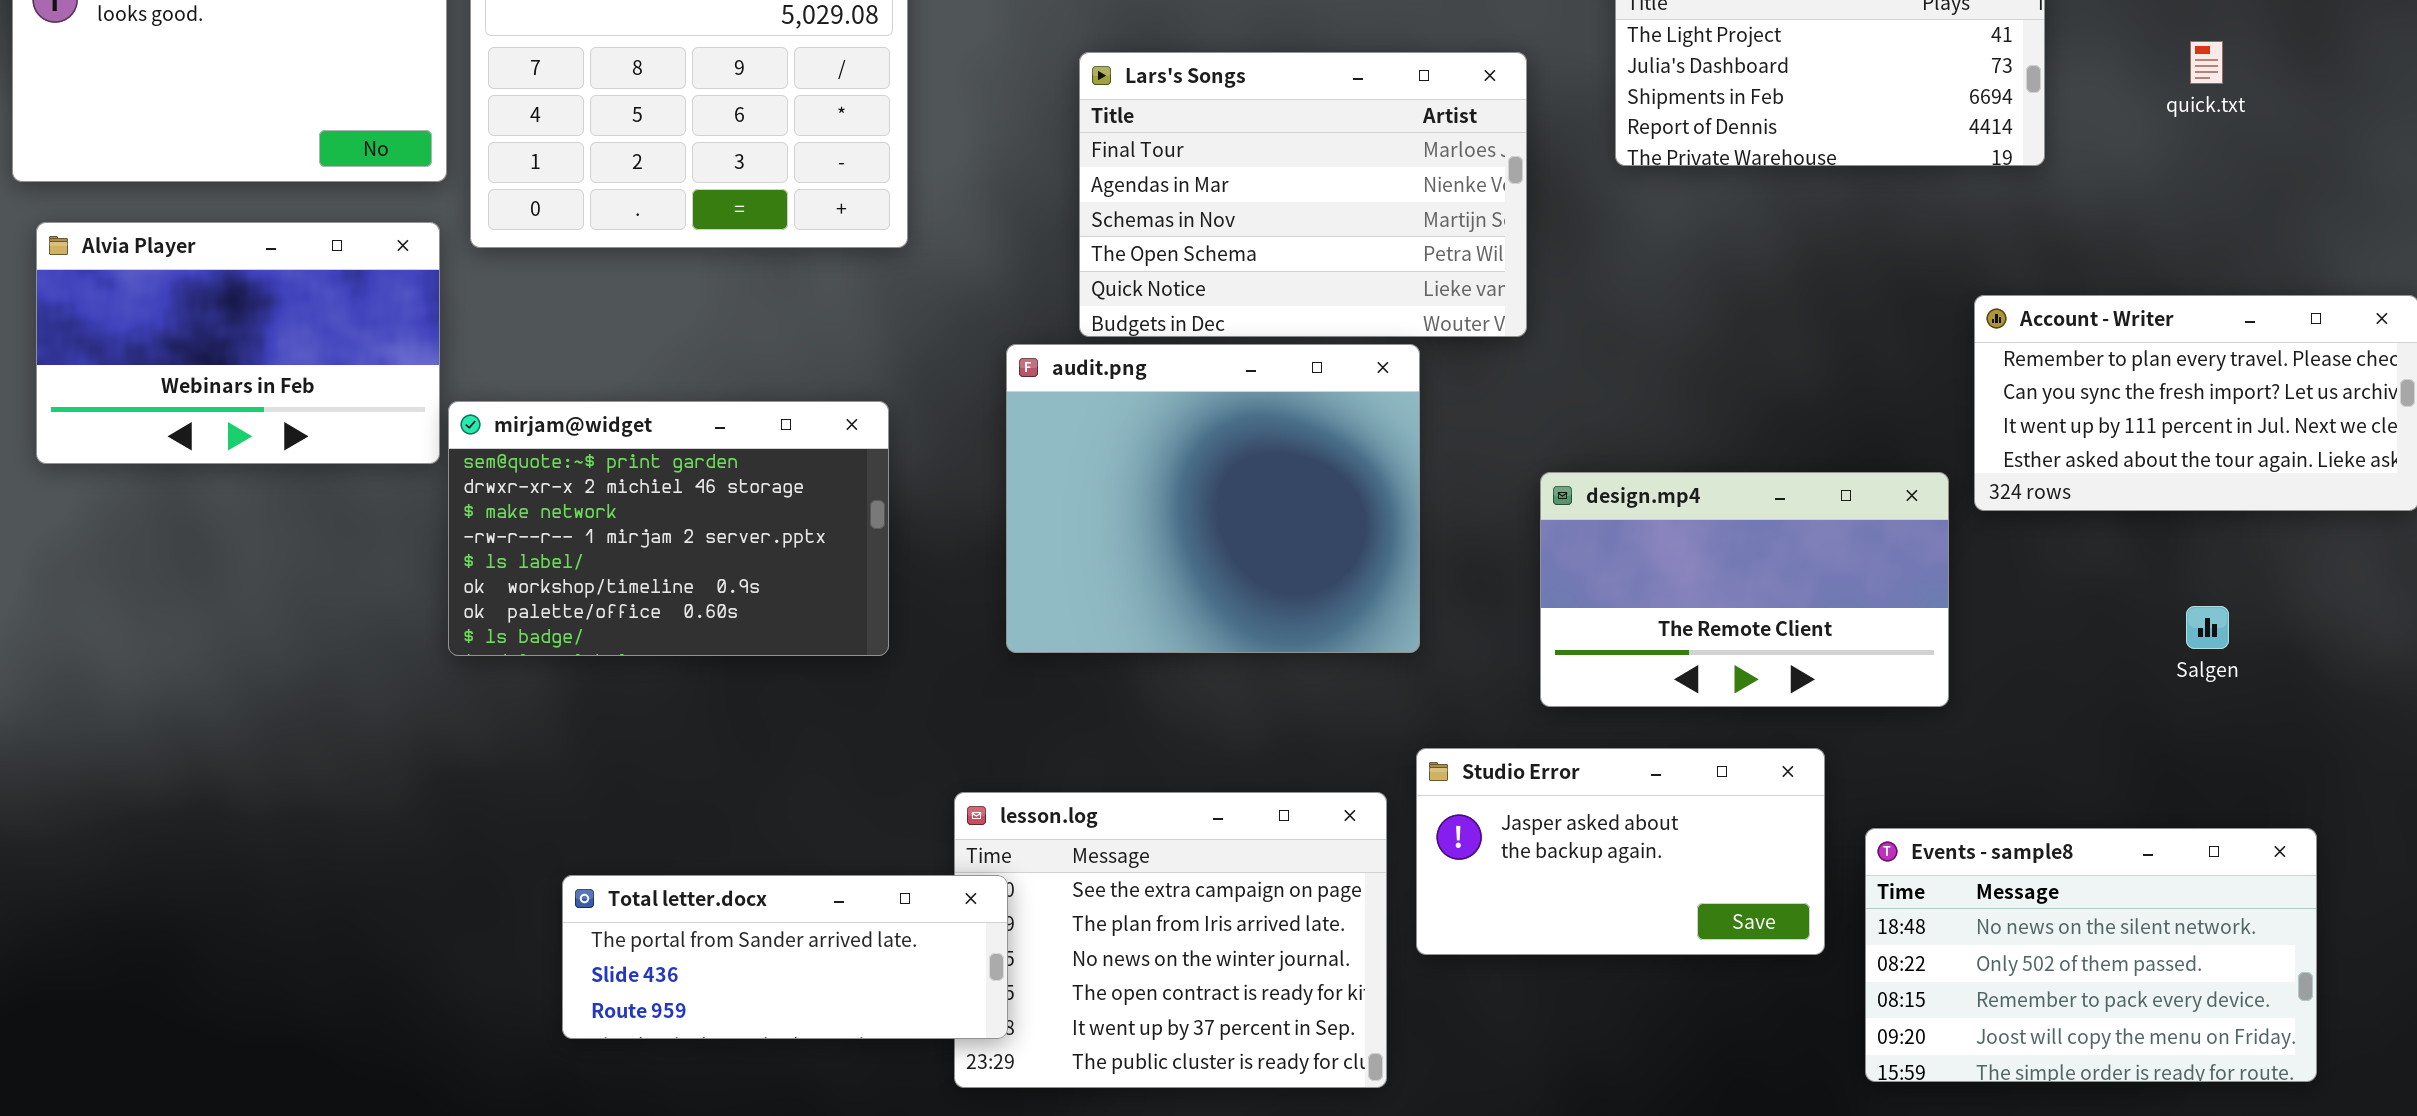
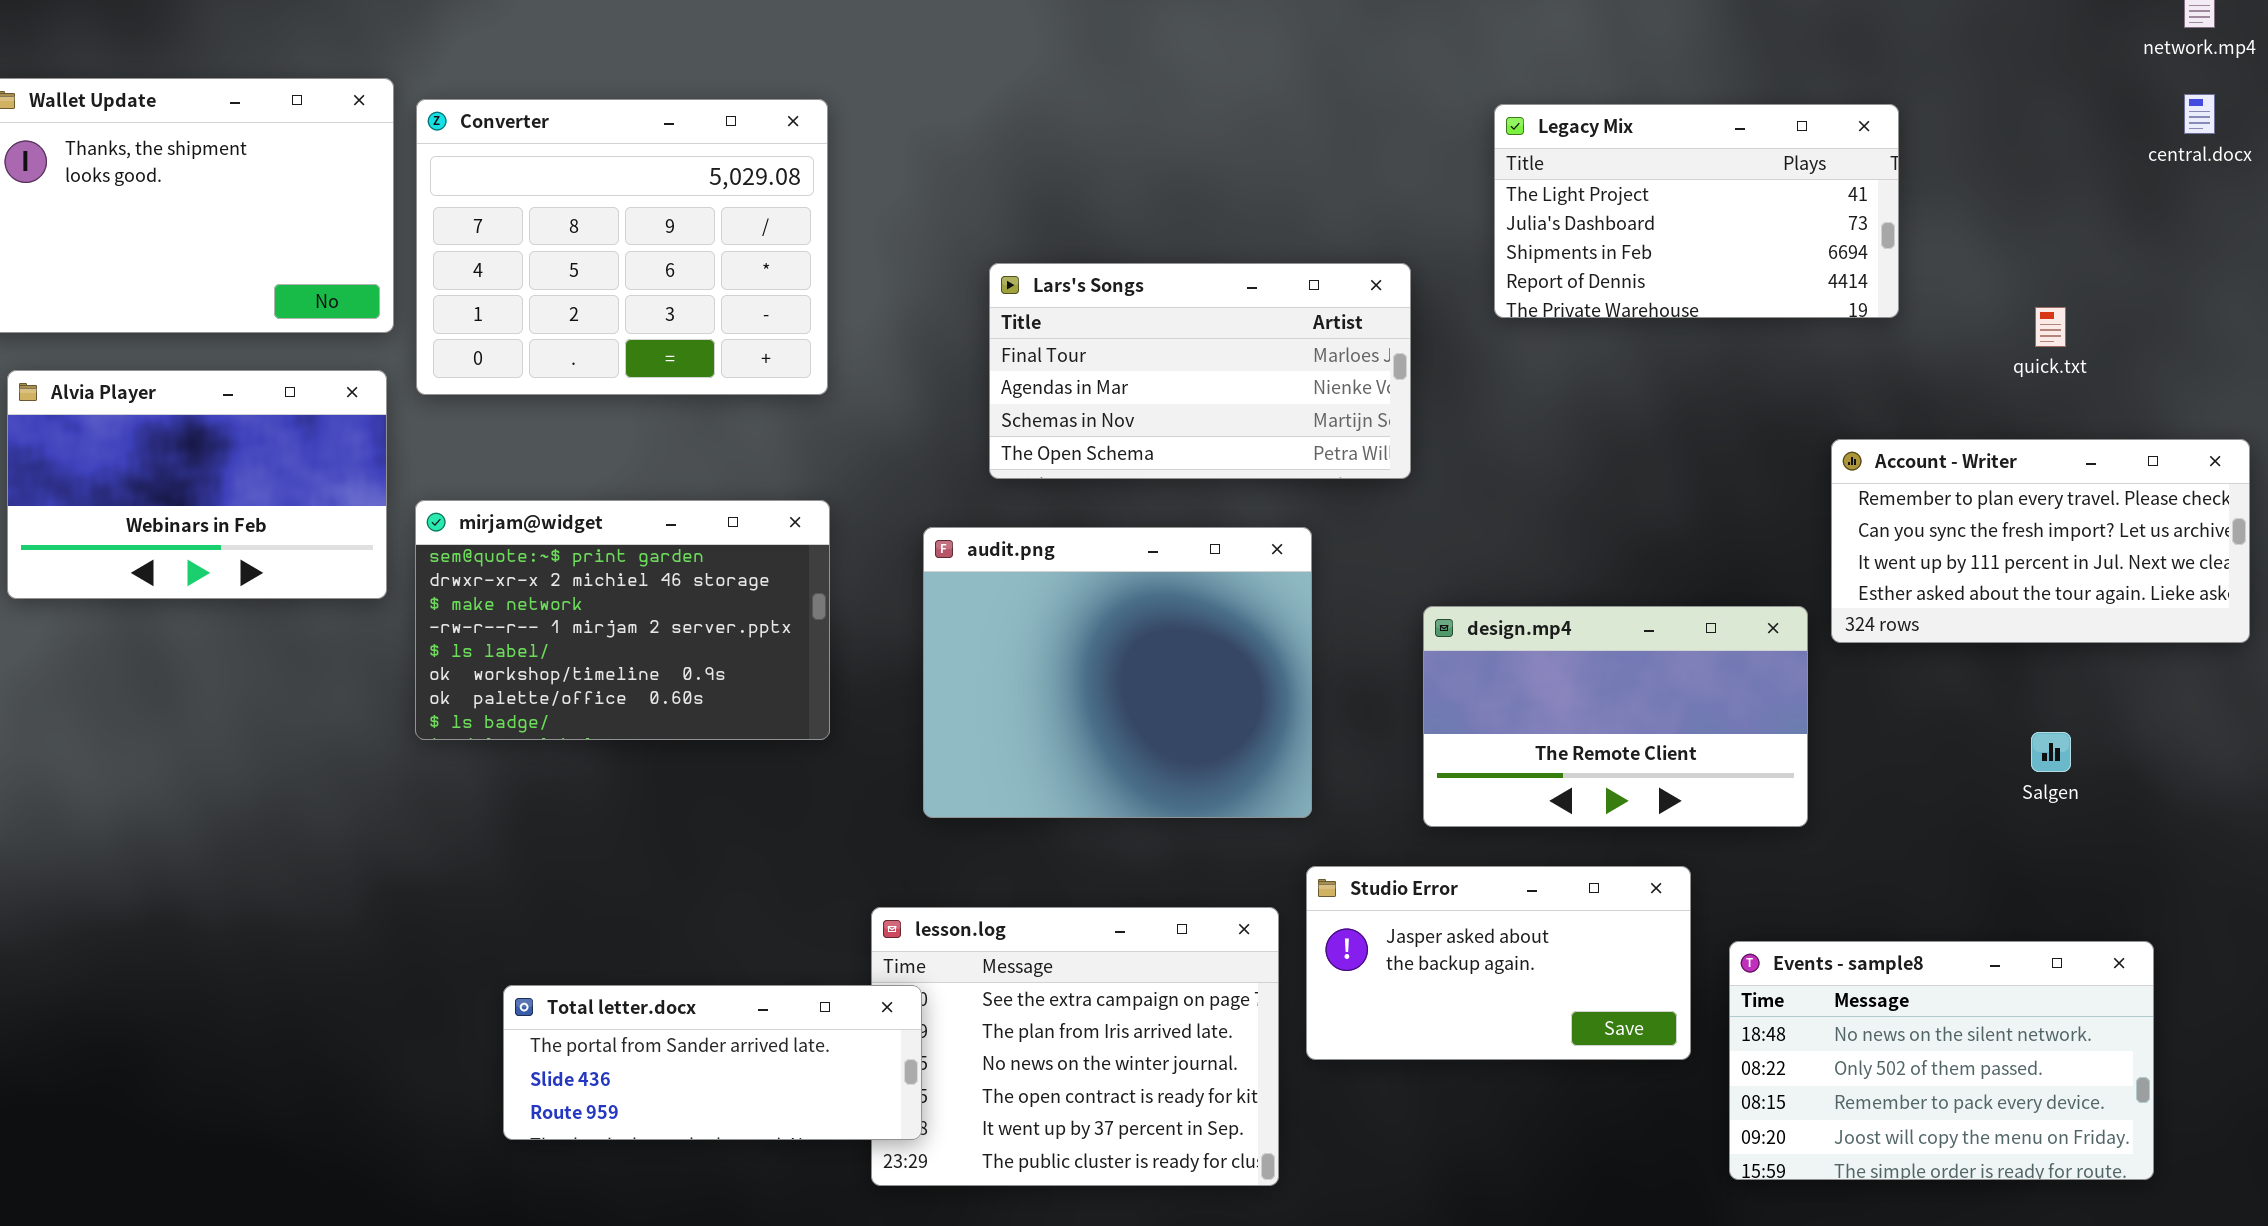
quick.txt: [2190,41,2223,84] -> [2035,307,2066,347], moved
Lars's Songs: [1079,52,1527,337] -> [989,263,1411,479], resized
audit.png: [1006,344,1420,653] -> [923,527,1312,818], moved
mirjam@widget: [448,401,889,656] -> [415,500,830,740], moved

